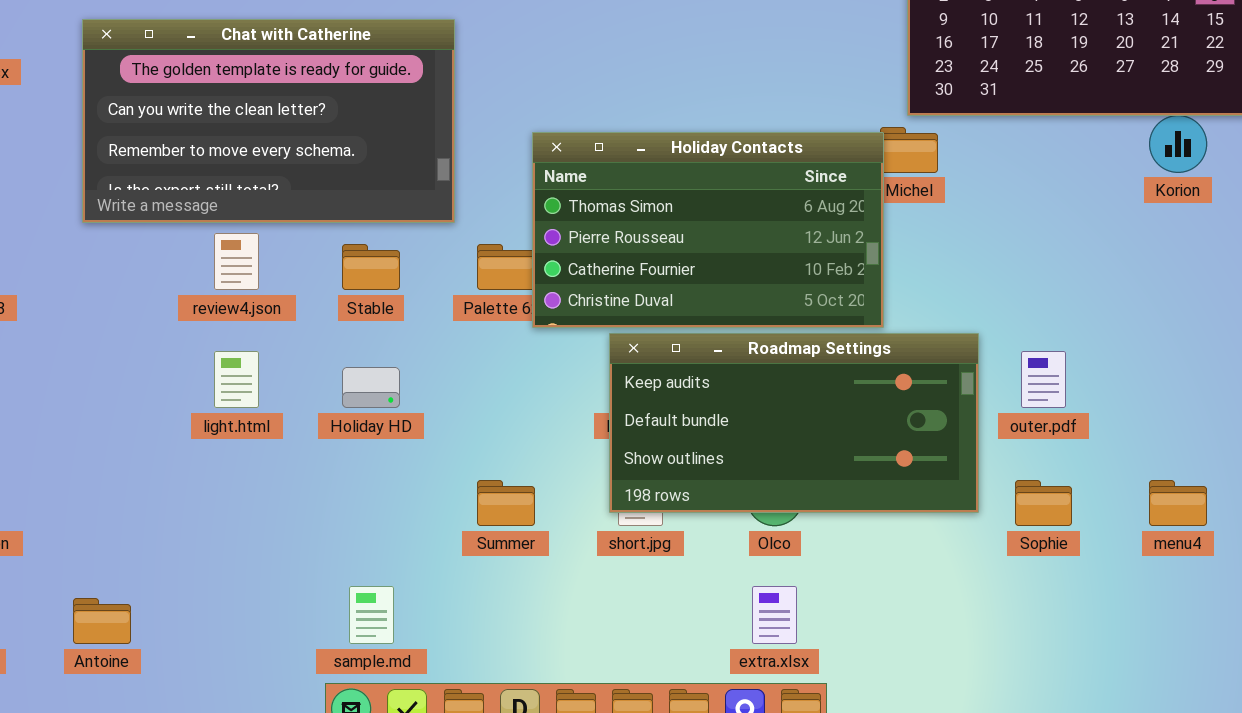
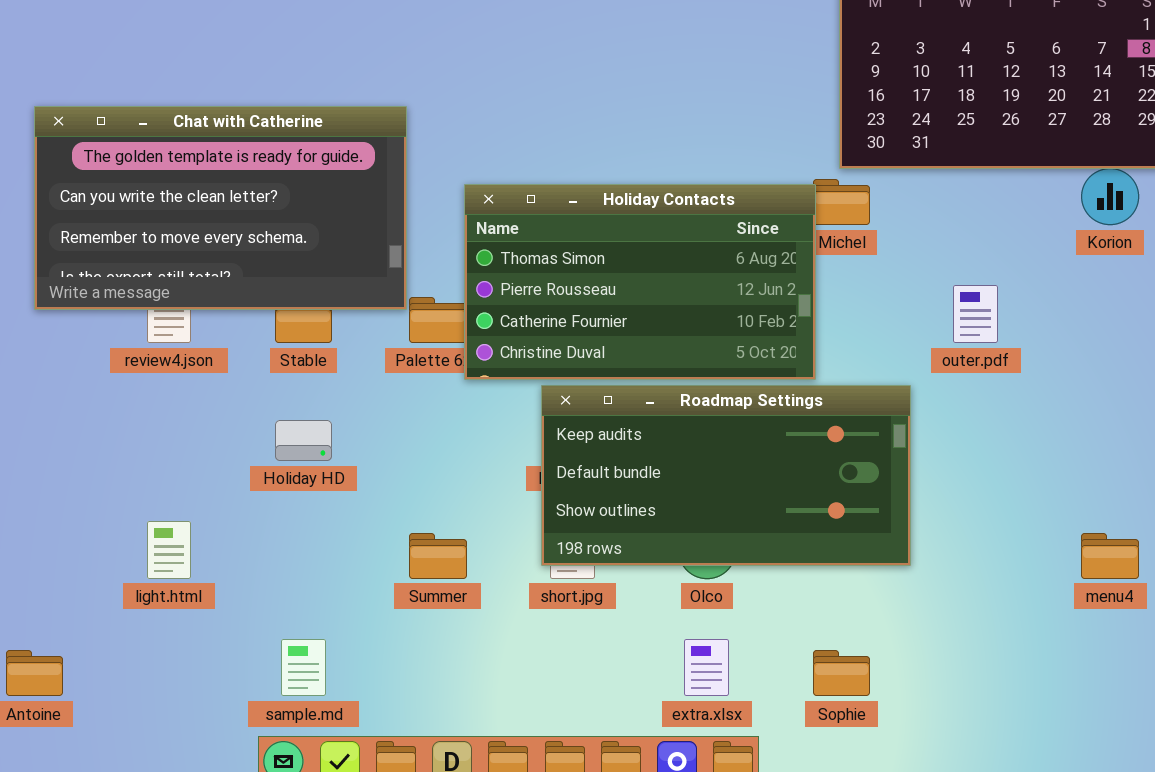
Chat with Catherine: [82,19,455,223] -> [34,106,407,310], moved
light.html: [214,351,259,408] -> [147,521,191,579], moved
outer.pdf: [1021,351,1066,408] -> [953,285,998,343], moved
Sophie: [1015,480,1072,526] -> [813,650,870,696], moved

